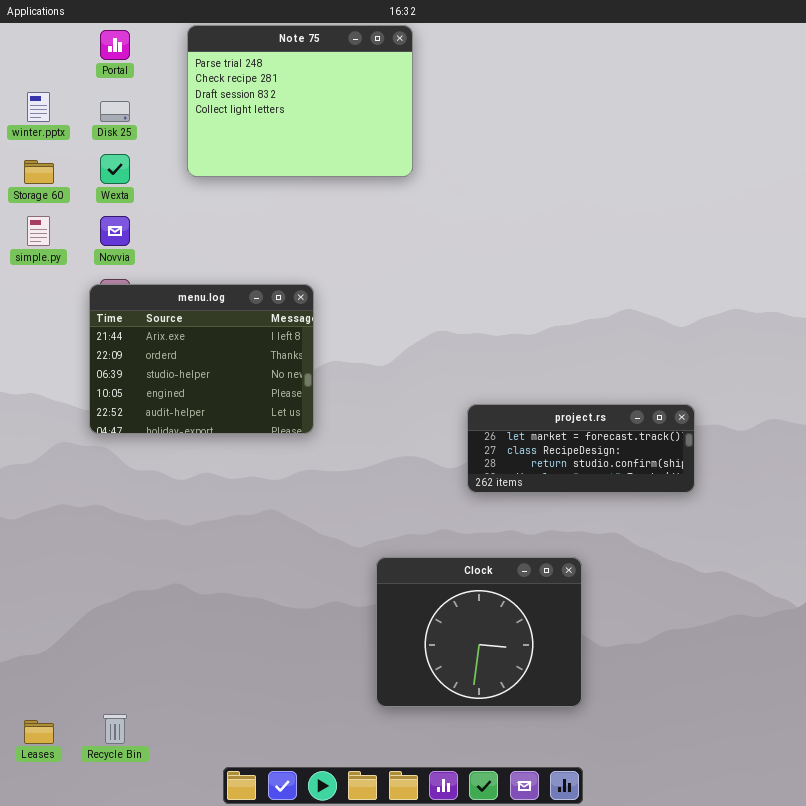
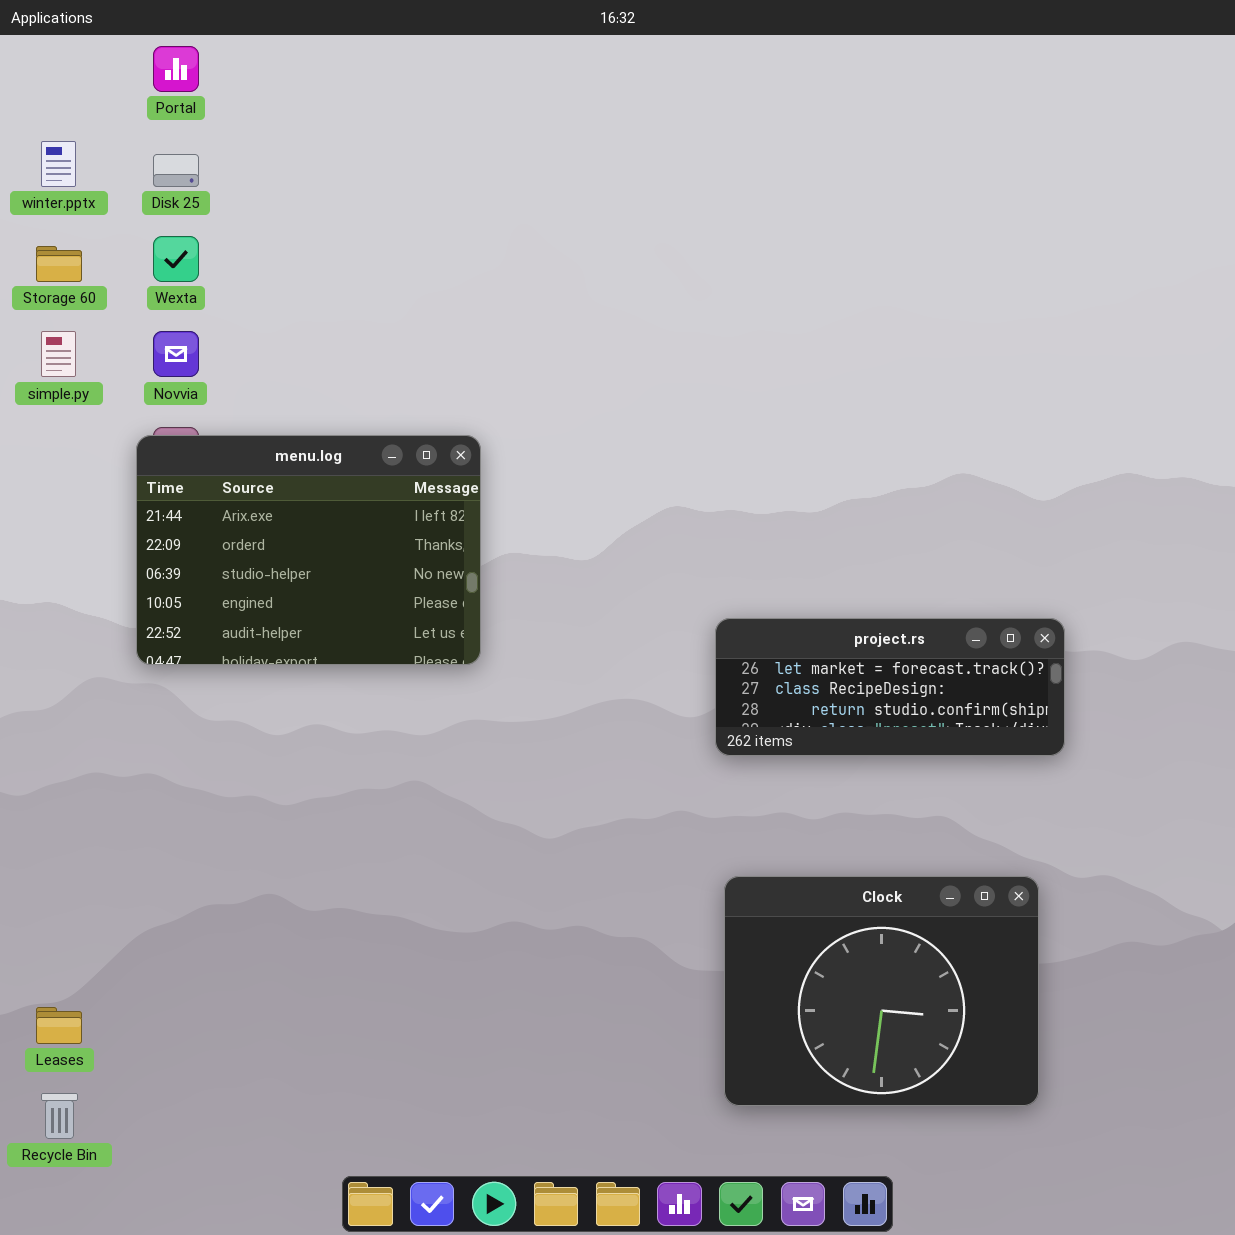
Note 75: [187,25,413,177] -> none, closed
Clock: [376,557,582,707] -> [724,876,1039,1106], moved
Recycle Bin: [103,714,127,744] -> [41,1093,78,1139], moved
Leases: [24,720,54,744] -> [36,1007,82,1044], moved

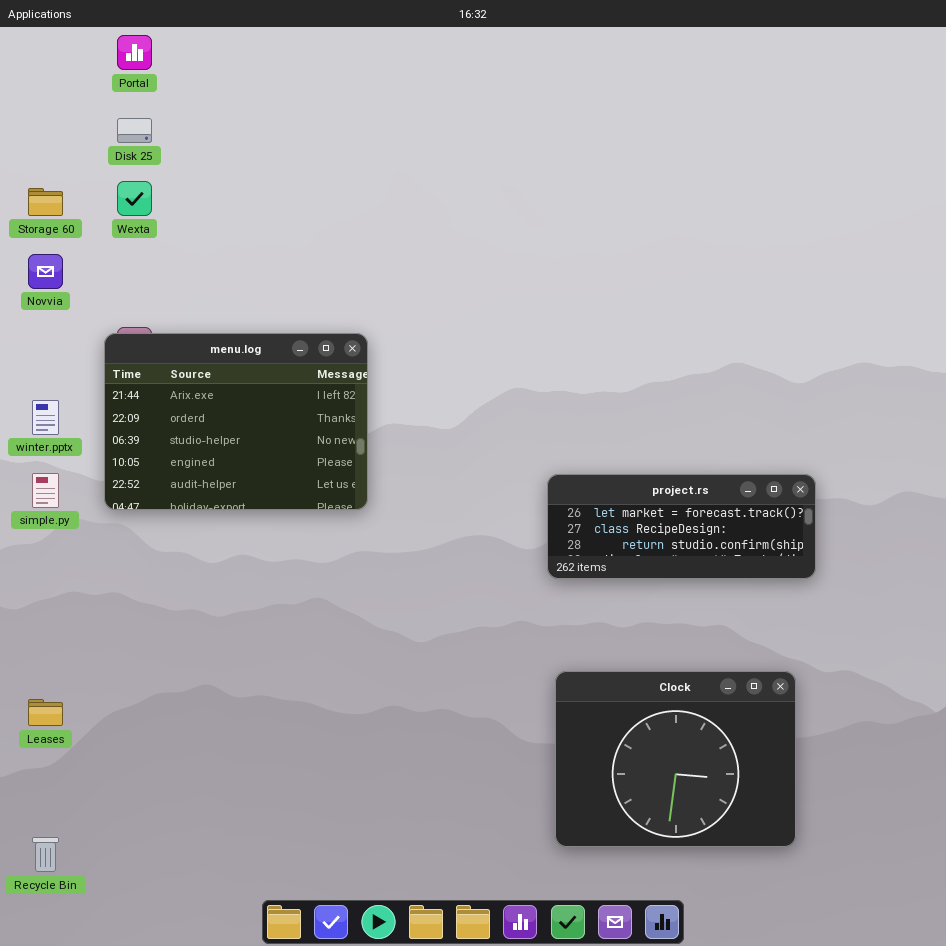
winter.pptx: [41,141,76,187] -> [32,400,59,435], moved
simple.py: [41,331,76,377] -> [32,473,59,508], moved
Novvia: [153,331,199,377] -> [28,254,63,289], moved
Leases: [36,1007,82,1044] -> [28,699,63,726], moved

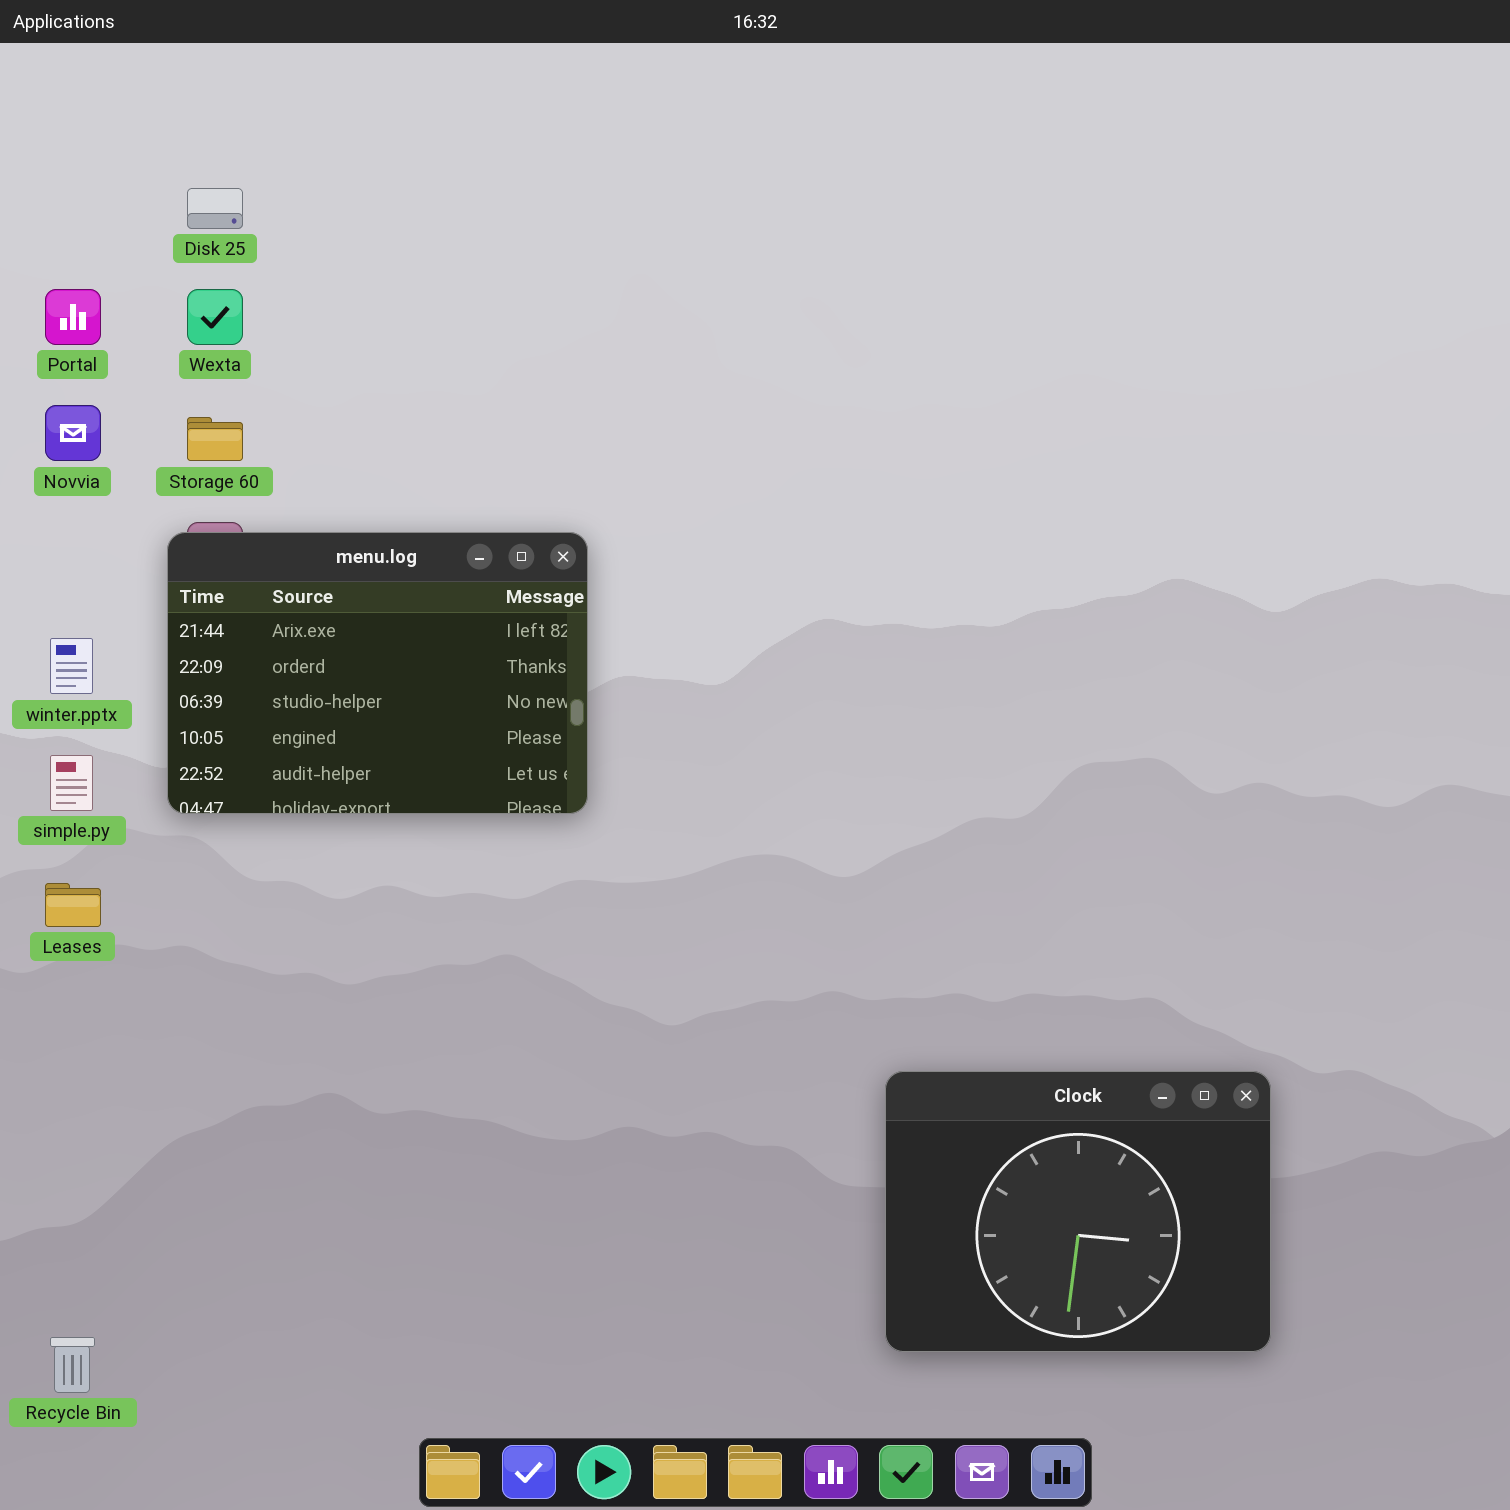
Portal: [117,35,152,70] -> [45,289,101,345], moved
Storage 60: [28,188,63,216] -> [187,417,243,461], moved
project.rs: [547,474,816,579] -> none, closed
Leases: [28,699,63,726] -> [45,883,101,927], moved

